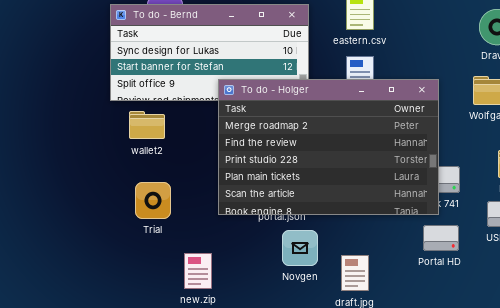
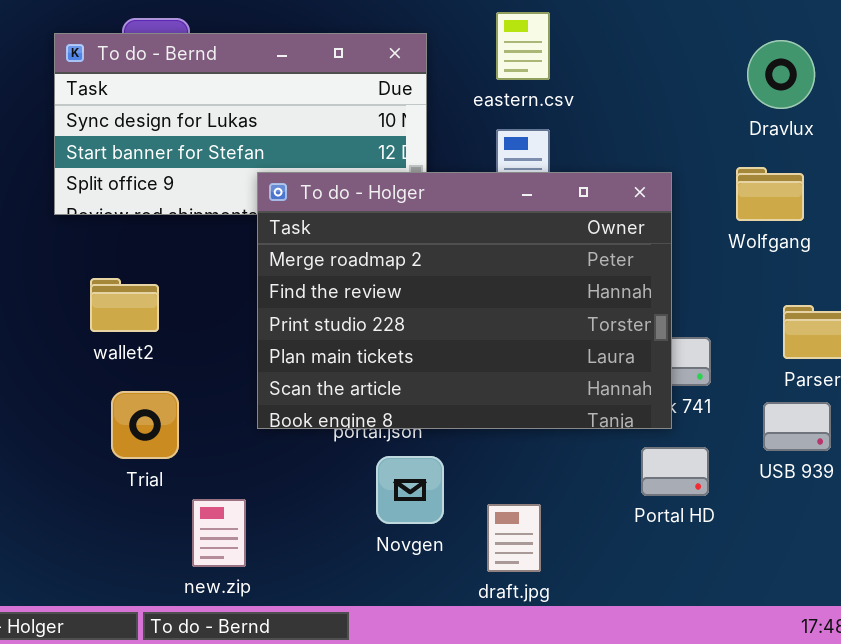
wallet2: [129,111,165,139] -> [90,278,159,332], moved
Trial: [135,182,171,219] -> [111,391,179,459], moved

